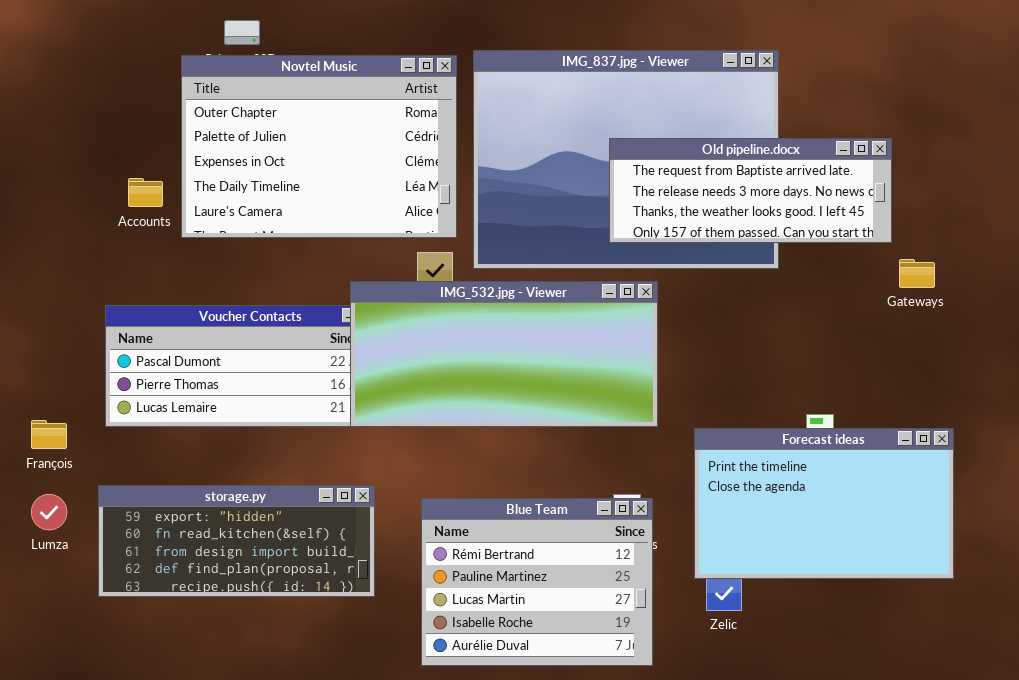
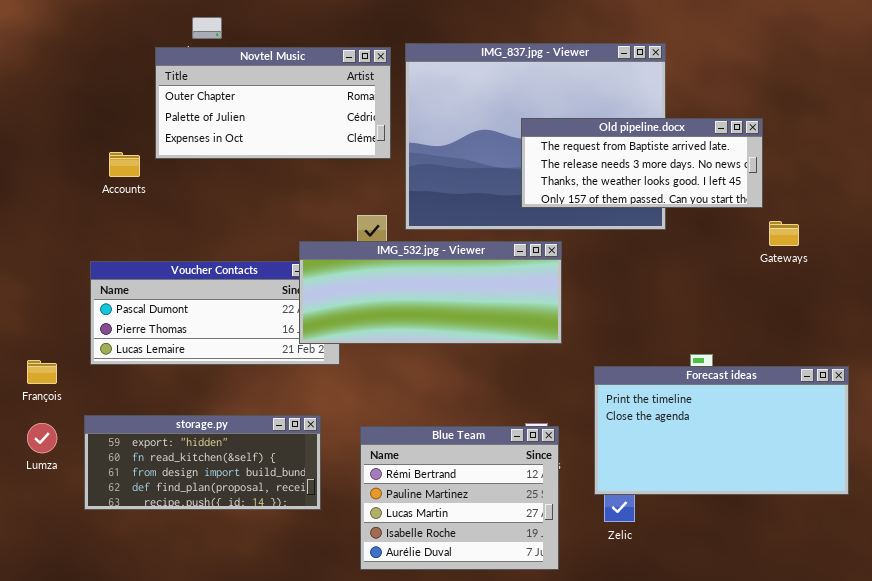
Novtel Music: [181,55,457,238] -> [155,47,391,159], resized
IMG_532.jpg - Viewer: [350,281,658,427] -> [299,241,562,344], resized
Forecast ideas: [694,428,954,579] -> [594,366,849,495], resized

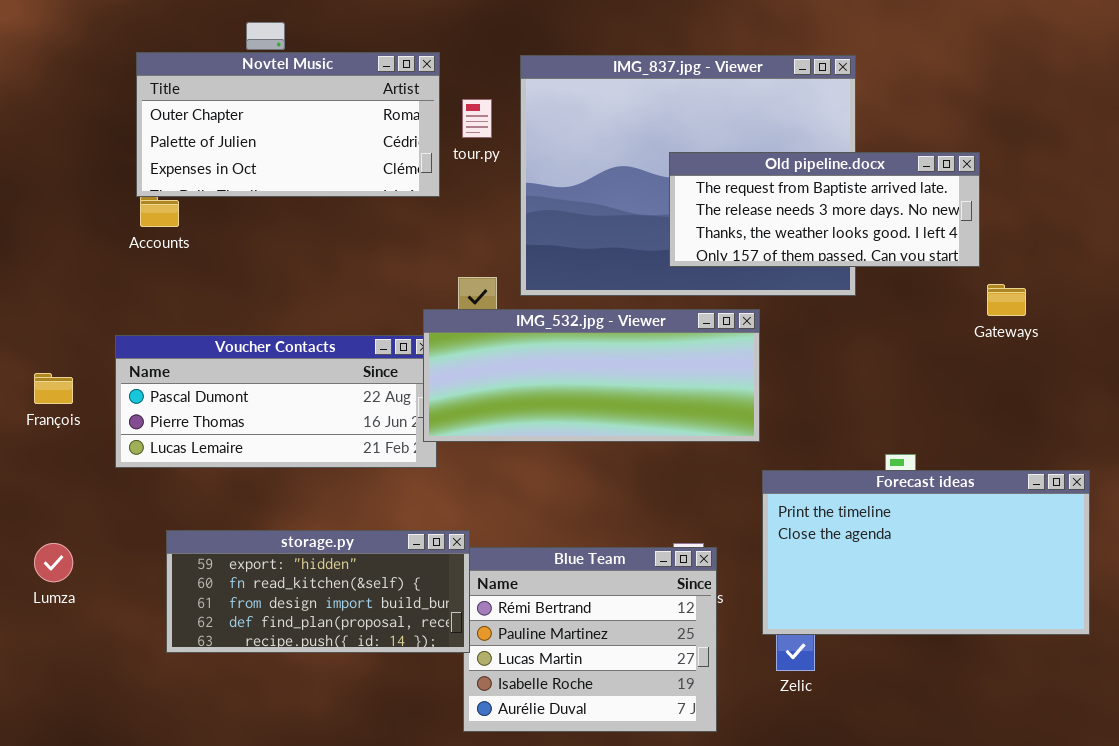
Novtel Music: [155,47,391,159] -> [136,52,440,197], moved
IMG_532.jpg - Viewer: [299,241,562,344] -> [423,309,760,442], moved
François: [27,360,57,384] -> [34,373,73,404], moved
storage.py: [84,415,321,510] -> [166,530,470,653], moved

